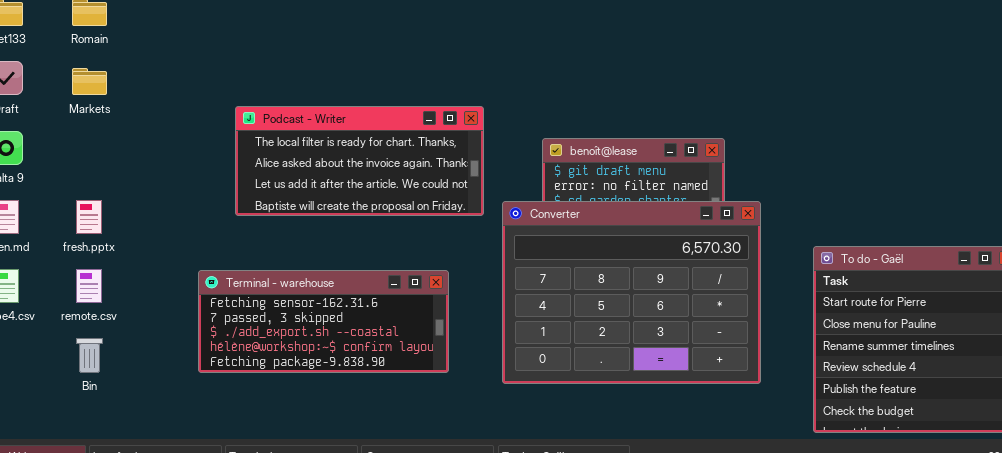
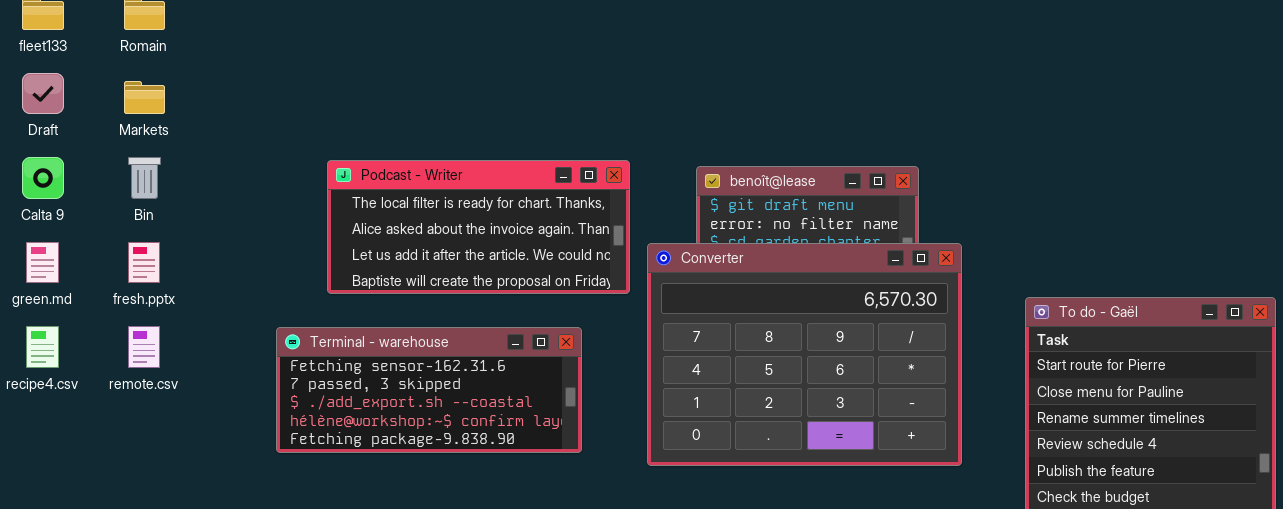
Podcast - Writer: [235,106,484,216] -> [327,160,630,294], moved
Bin: [76,338,103,373] -> [128,157,161,199], moved

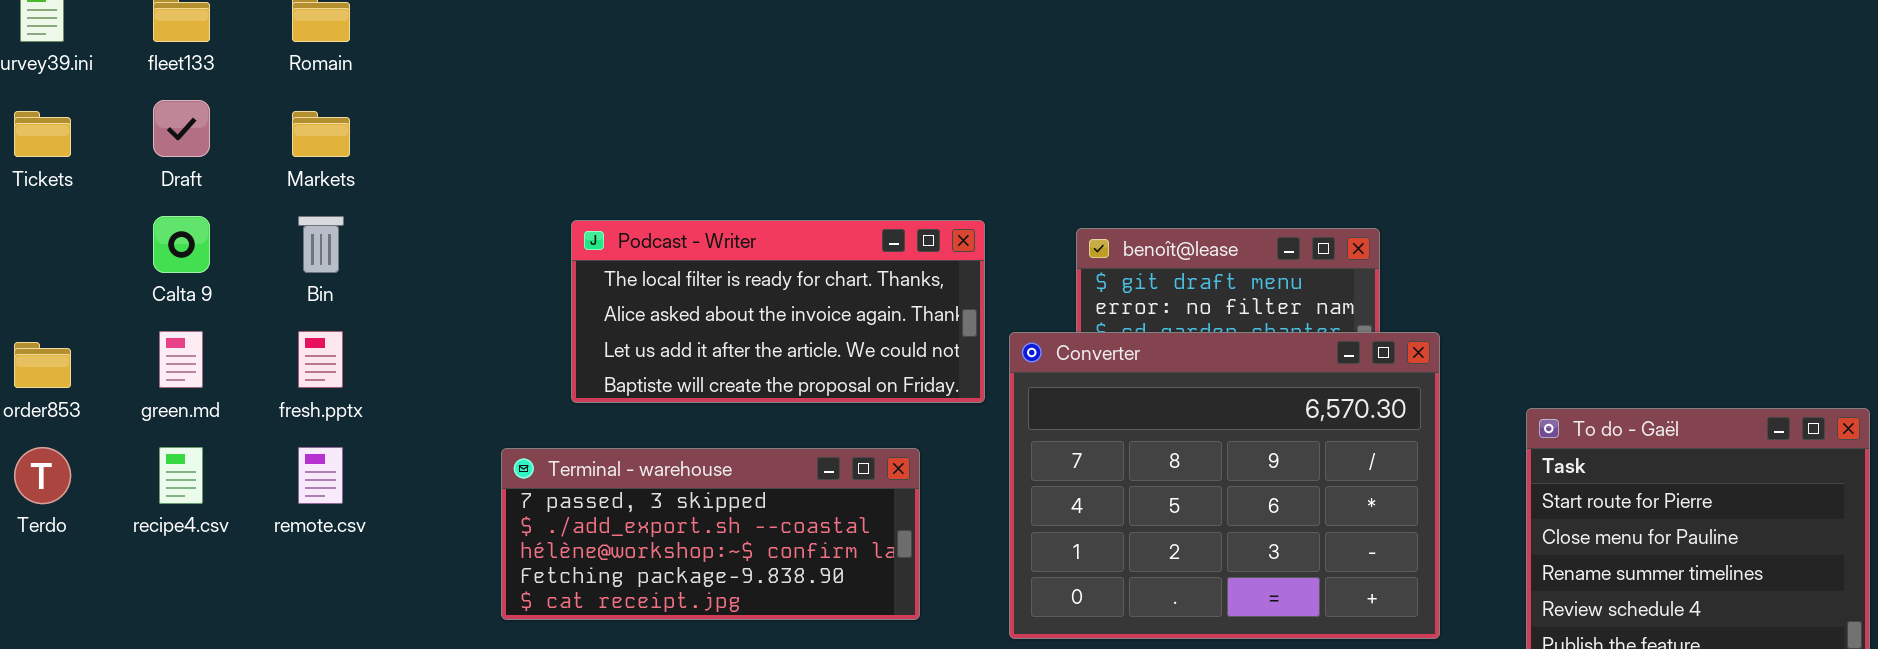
Terminal - warehouse: [276,327,582,453] -> [501,448,920,620], scrolled down 1 row

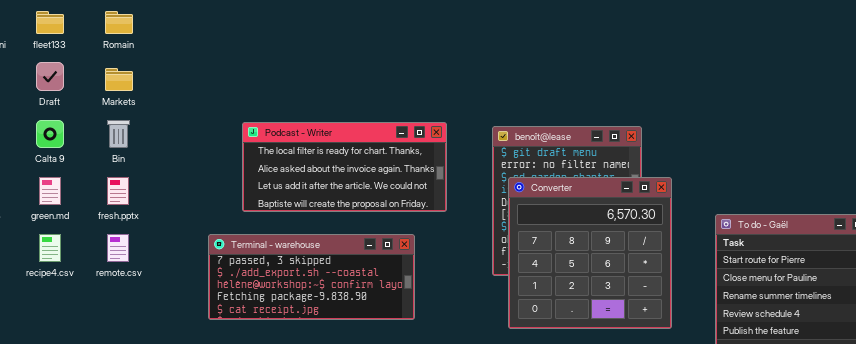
Converter: [1009,332,1440,639] -> [508,177,672,329], resized

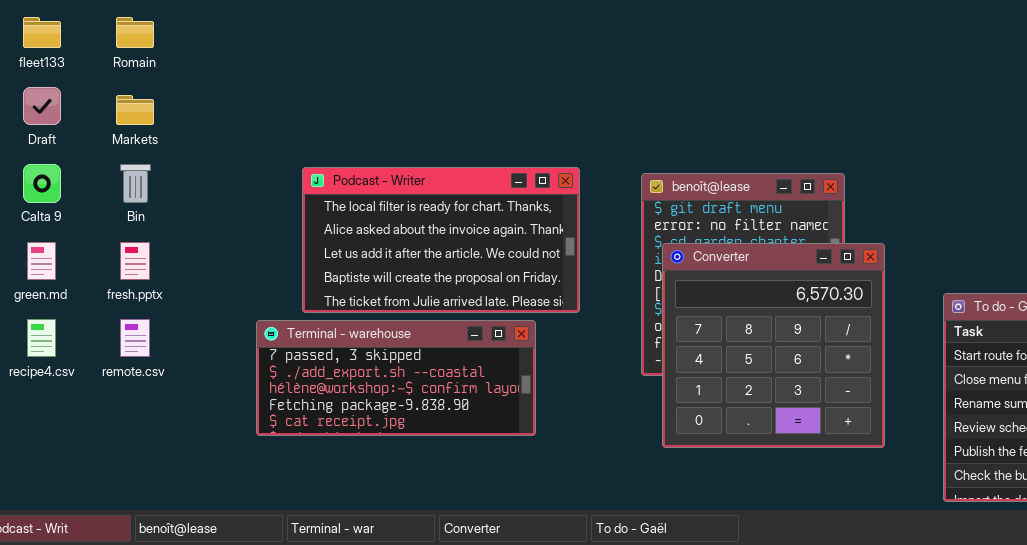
Podcast - Writer: [242,122,447,212] -> [302,167,580,313], resized

